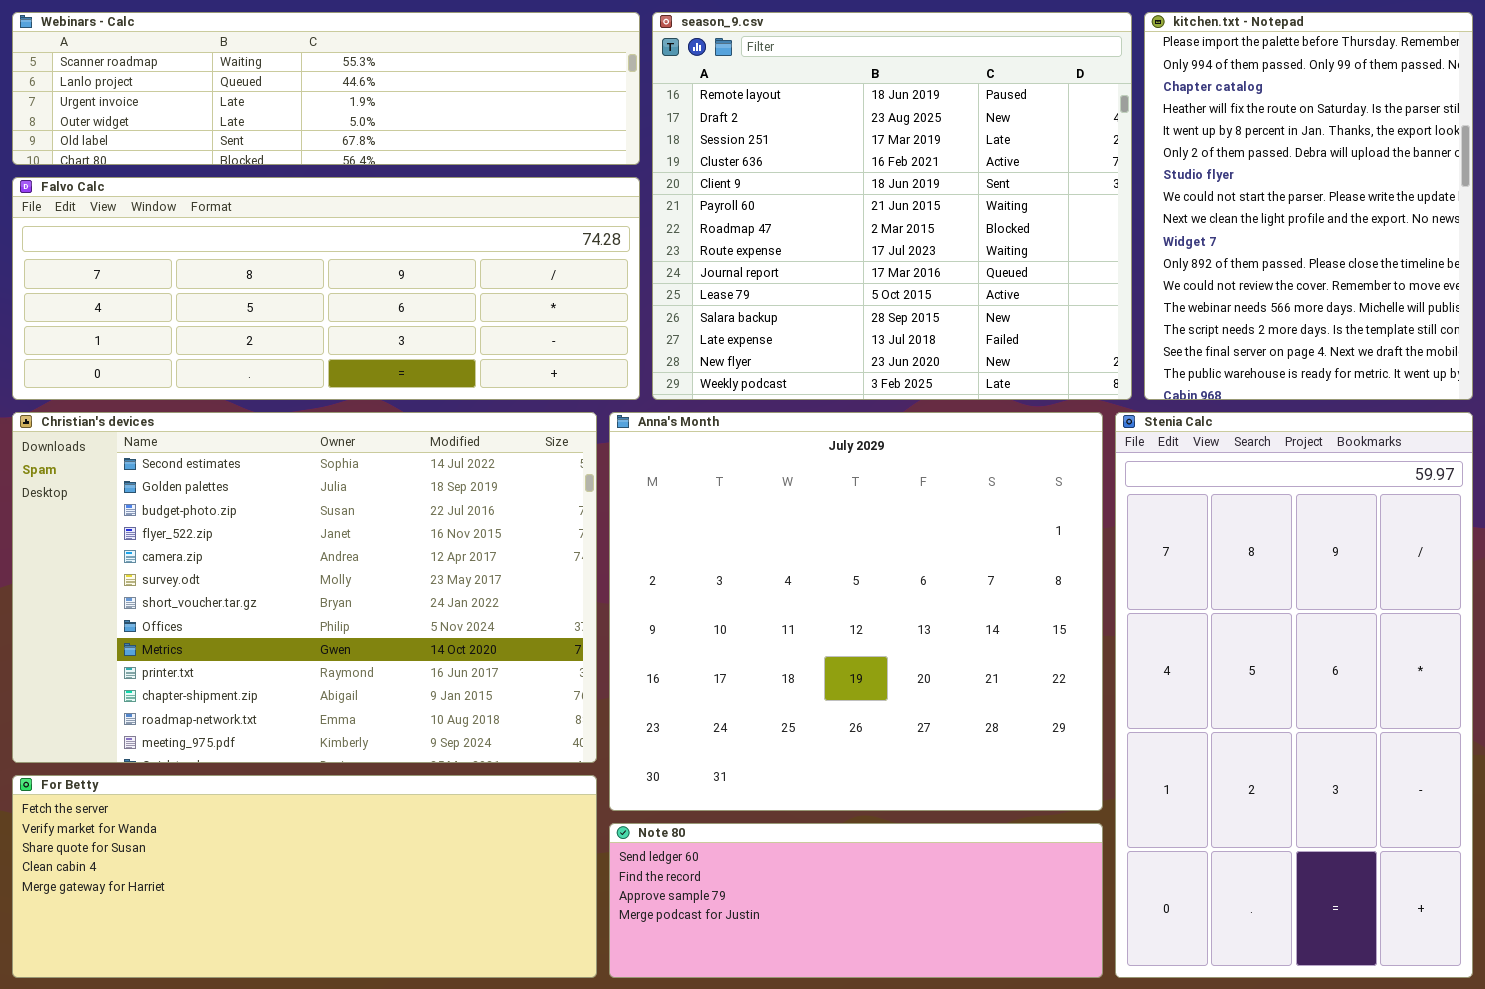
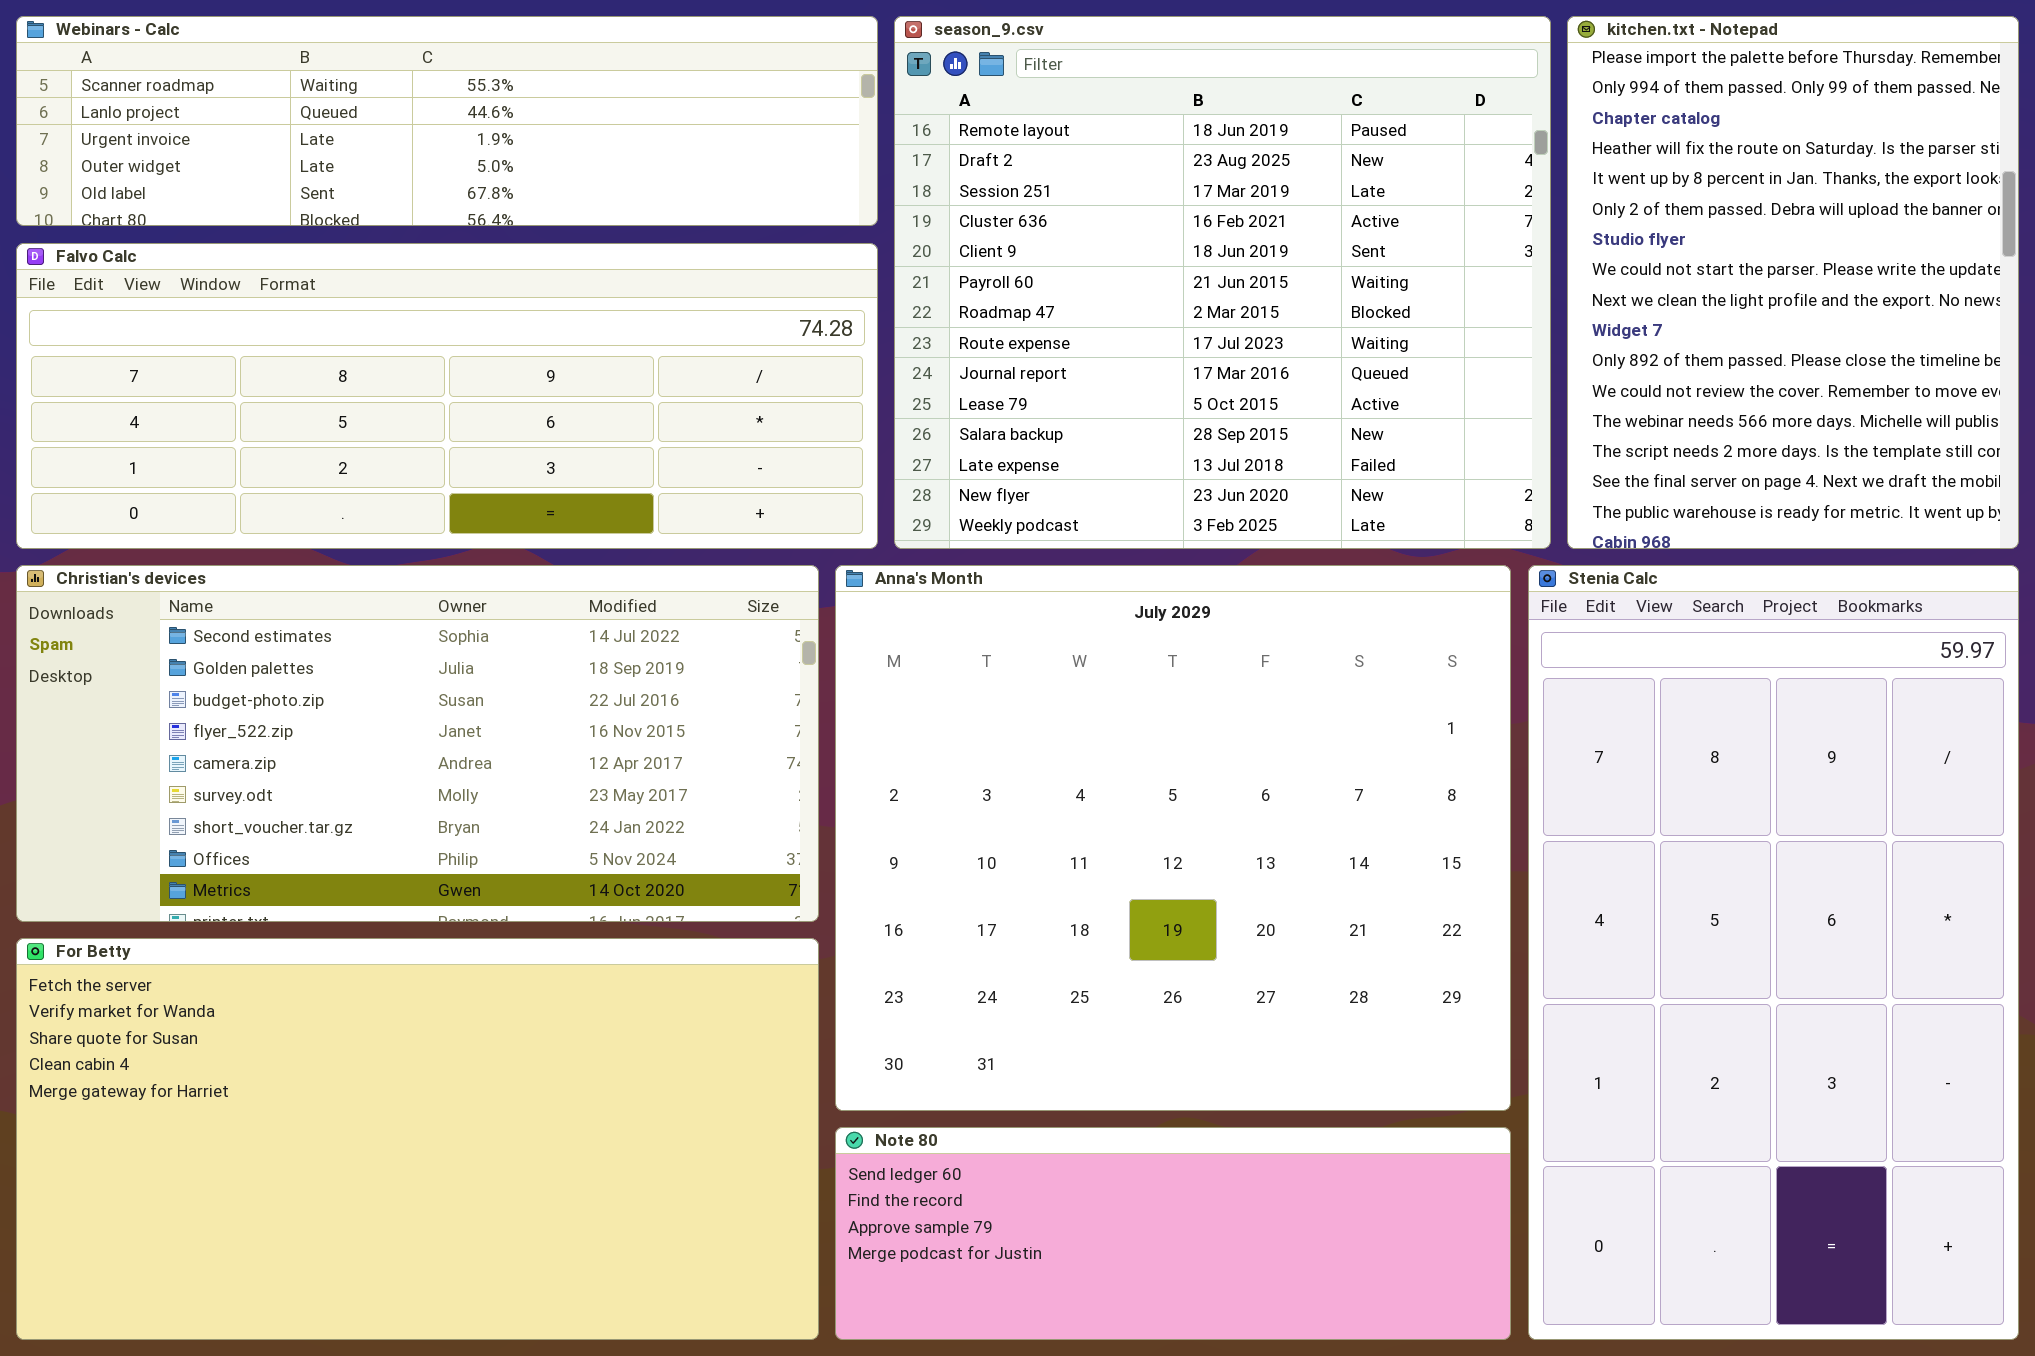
Christian's devices: [12,412,597,763] -> [16,565,819,922], resized
For Betty: [12,775,597,978] -> [16,938,819,1340], resized

